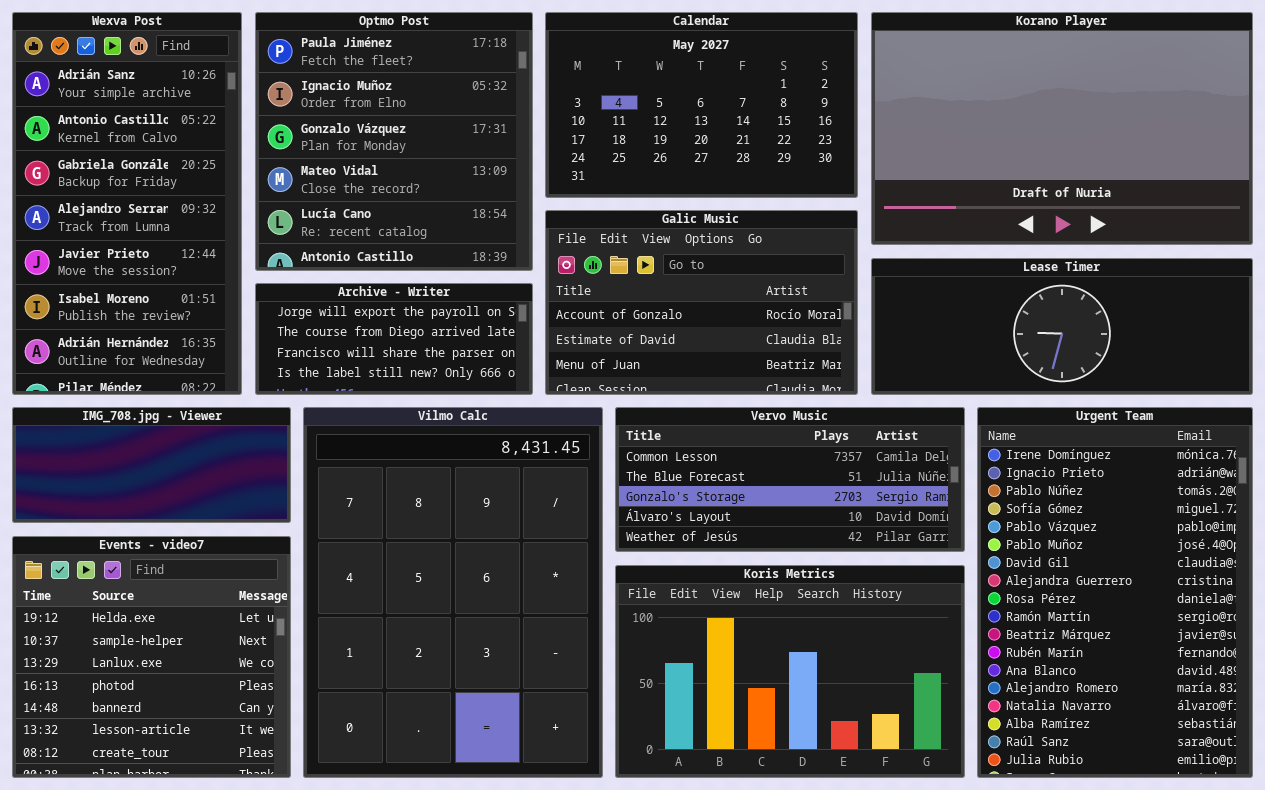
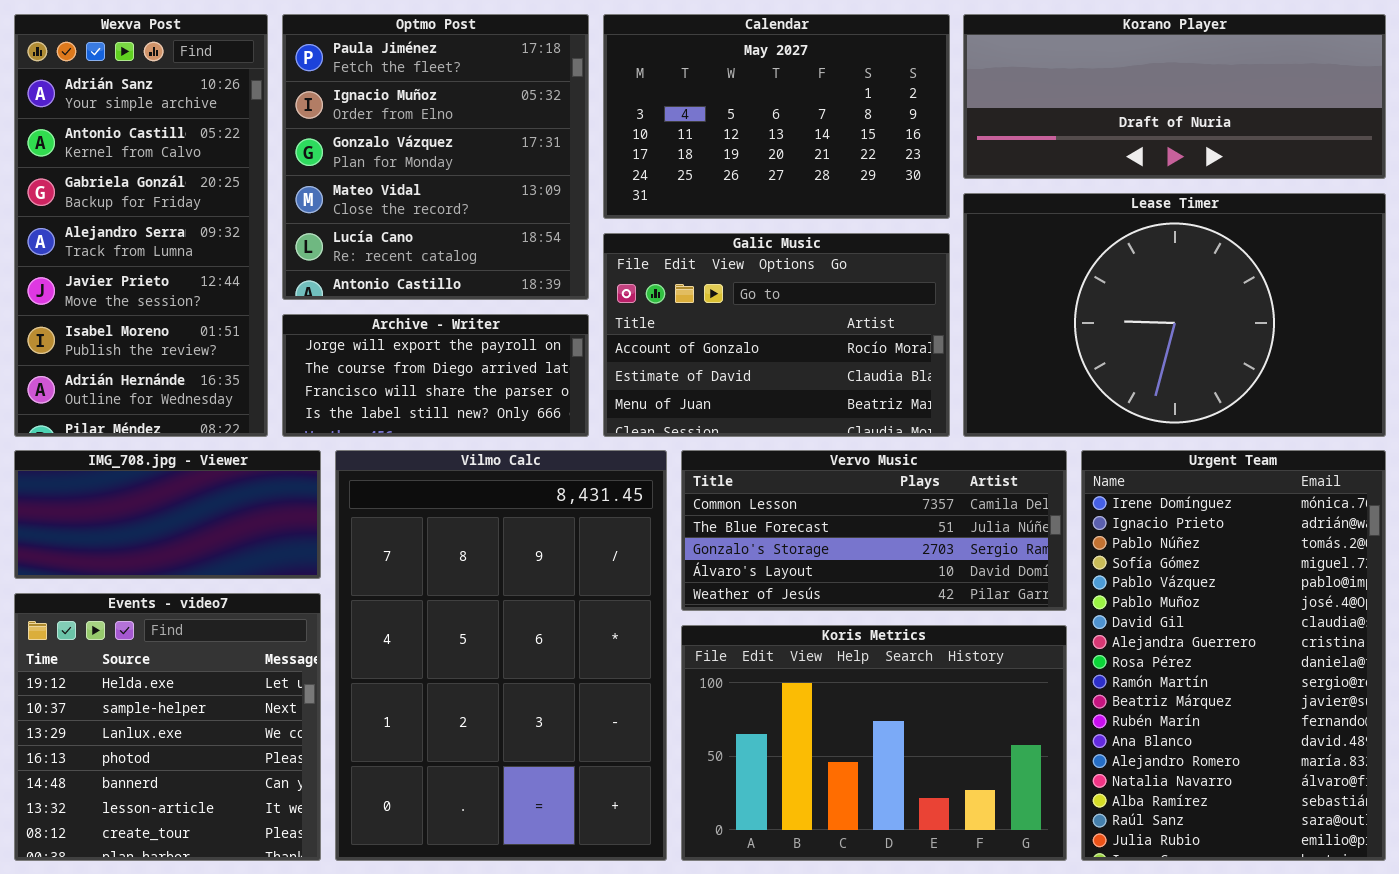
Korano Player: [871,12,1253,245] -> [963,14,1386,179], resized
Lease Timer: [871,258,1253,395] -> [963,193,1386,437], resized

